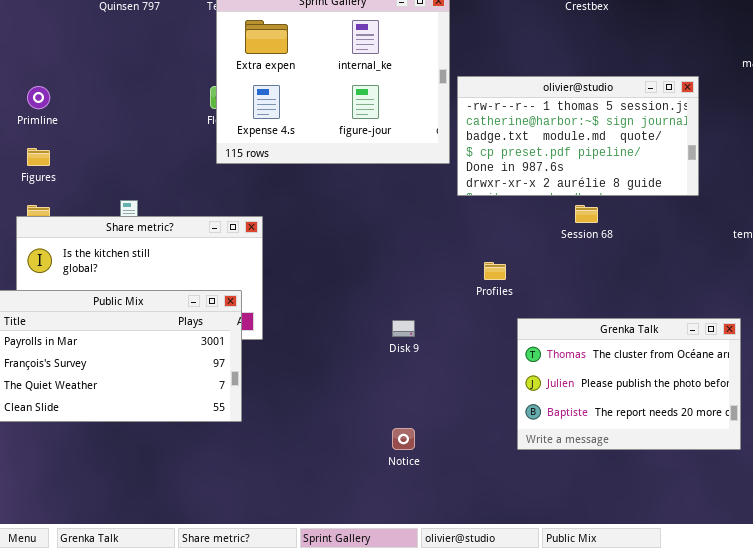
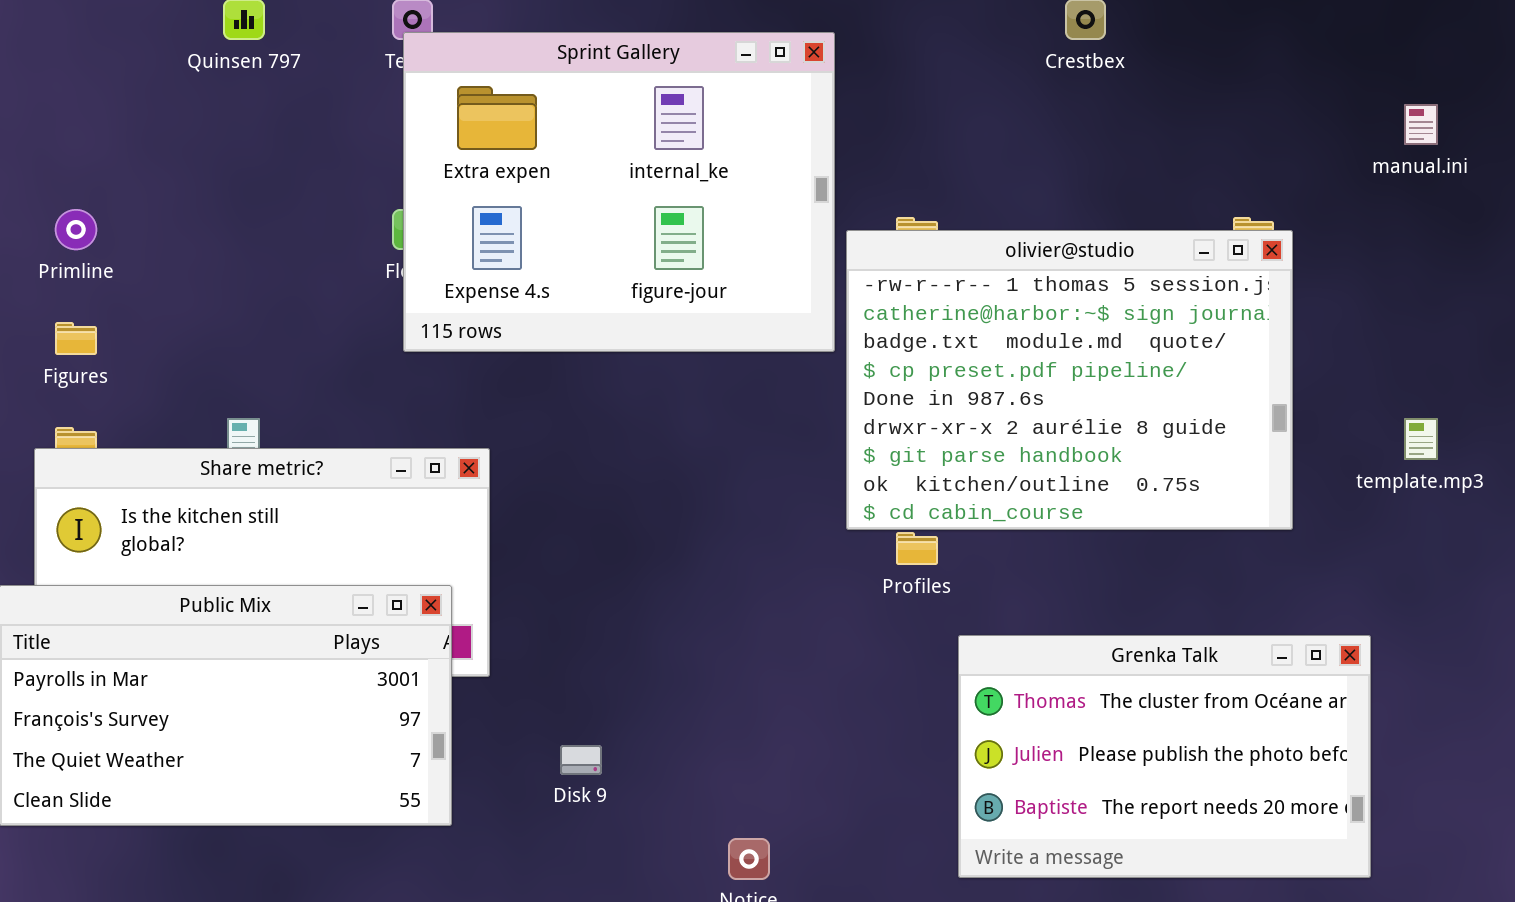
olivier@studio: [457,76,699,196] -> [846,230,1293,530], moved, resized
Disk 9: [392,320,415,337] -> [560,745,602,775], moved

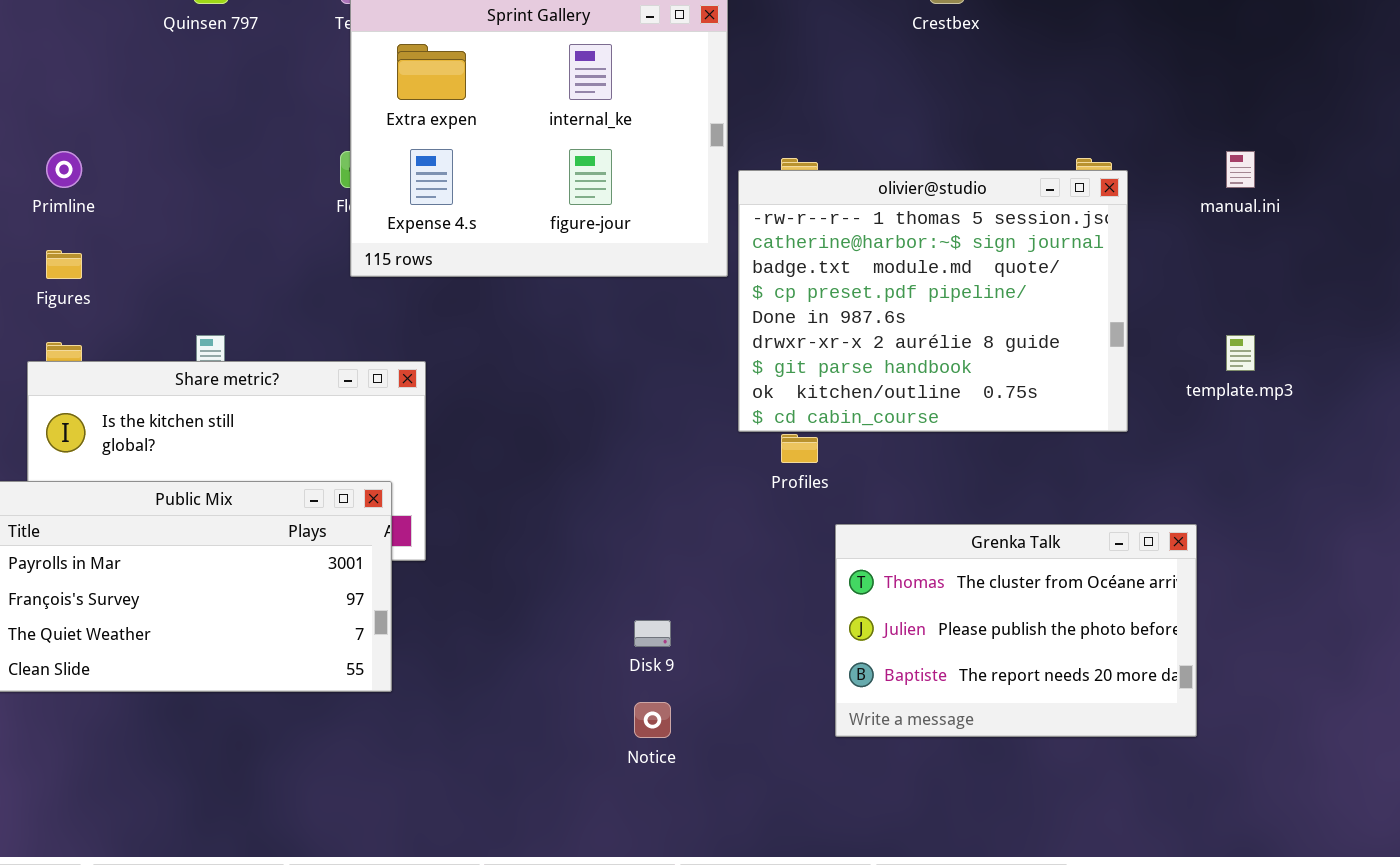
manual.ini: [1404,104,1438,145] -> [1226,151,1255,188], moved
Disk 9: [560,745,602,775] -> [634,620,671,647], moved

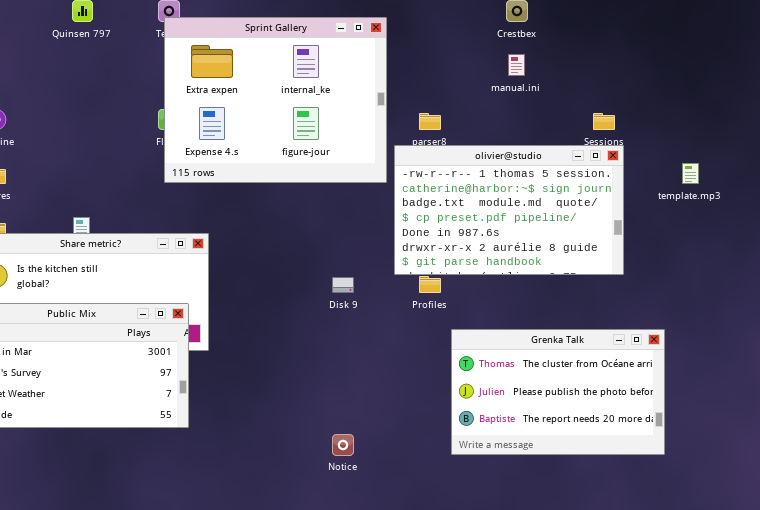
manual.ini: [1226,151,1255,188] -> [508,54,525,76], moved
olivier@studio: [738,170,1128,432] -> [394,145,624,275], resized
template.mp3: [1226,335,1255,371] -> [682,163,699,184], moved
Disk 9: [634,620,671,647] -> [332,277,354,293], moved

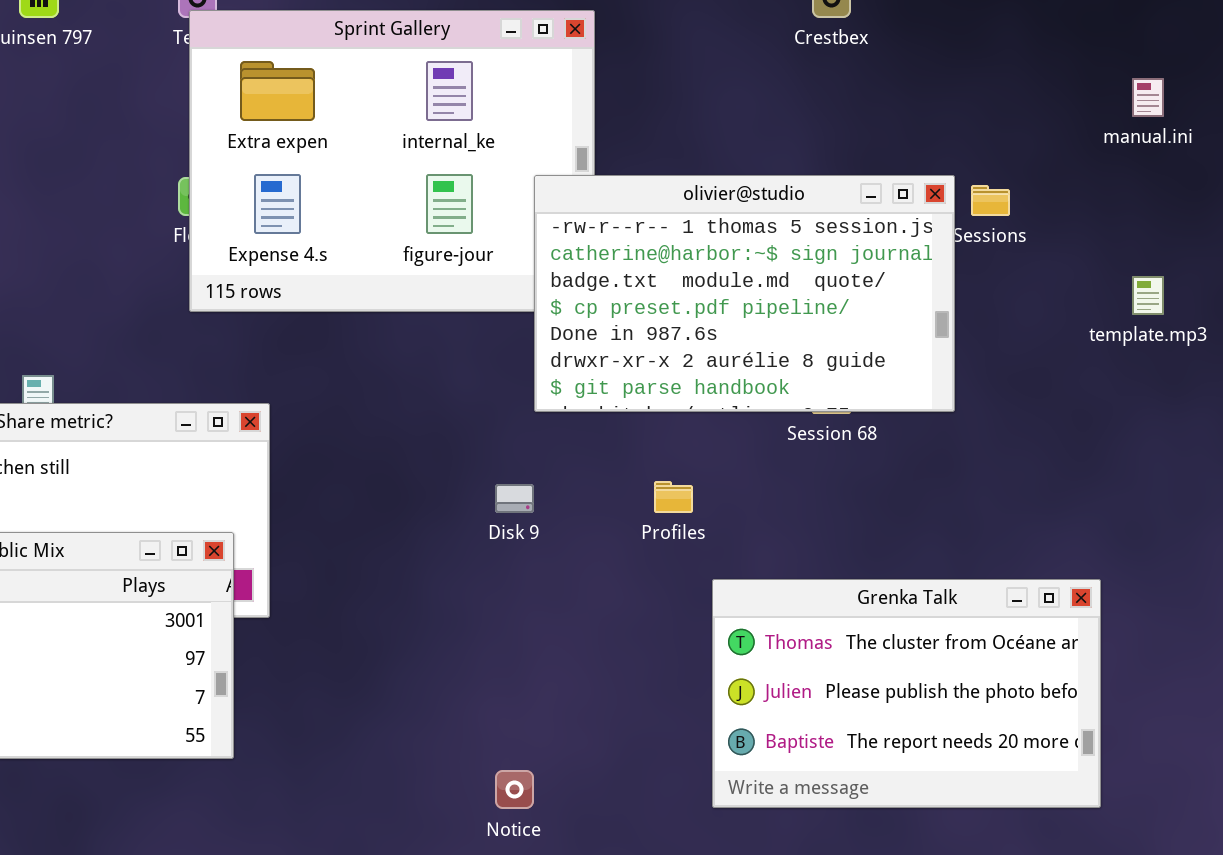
manual.ini: [508,54,525,76] -> [1132,78,1164,117], moved
olivier@studio: [394,145,624,275] -> [534,175,955,412], moved

